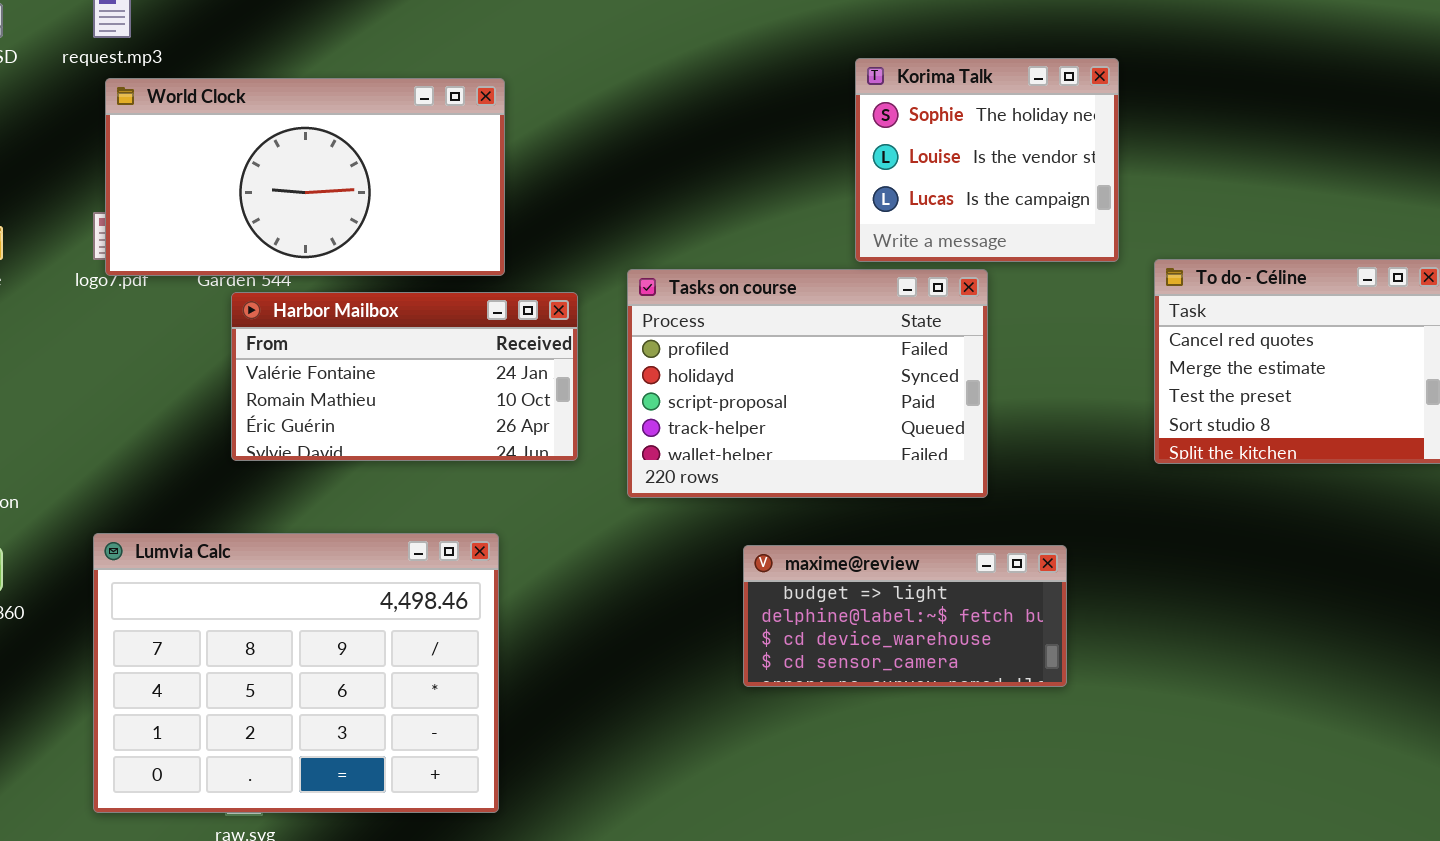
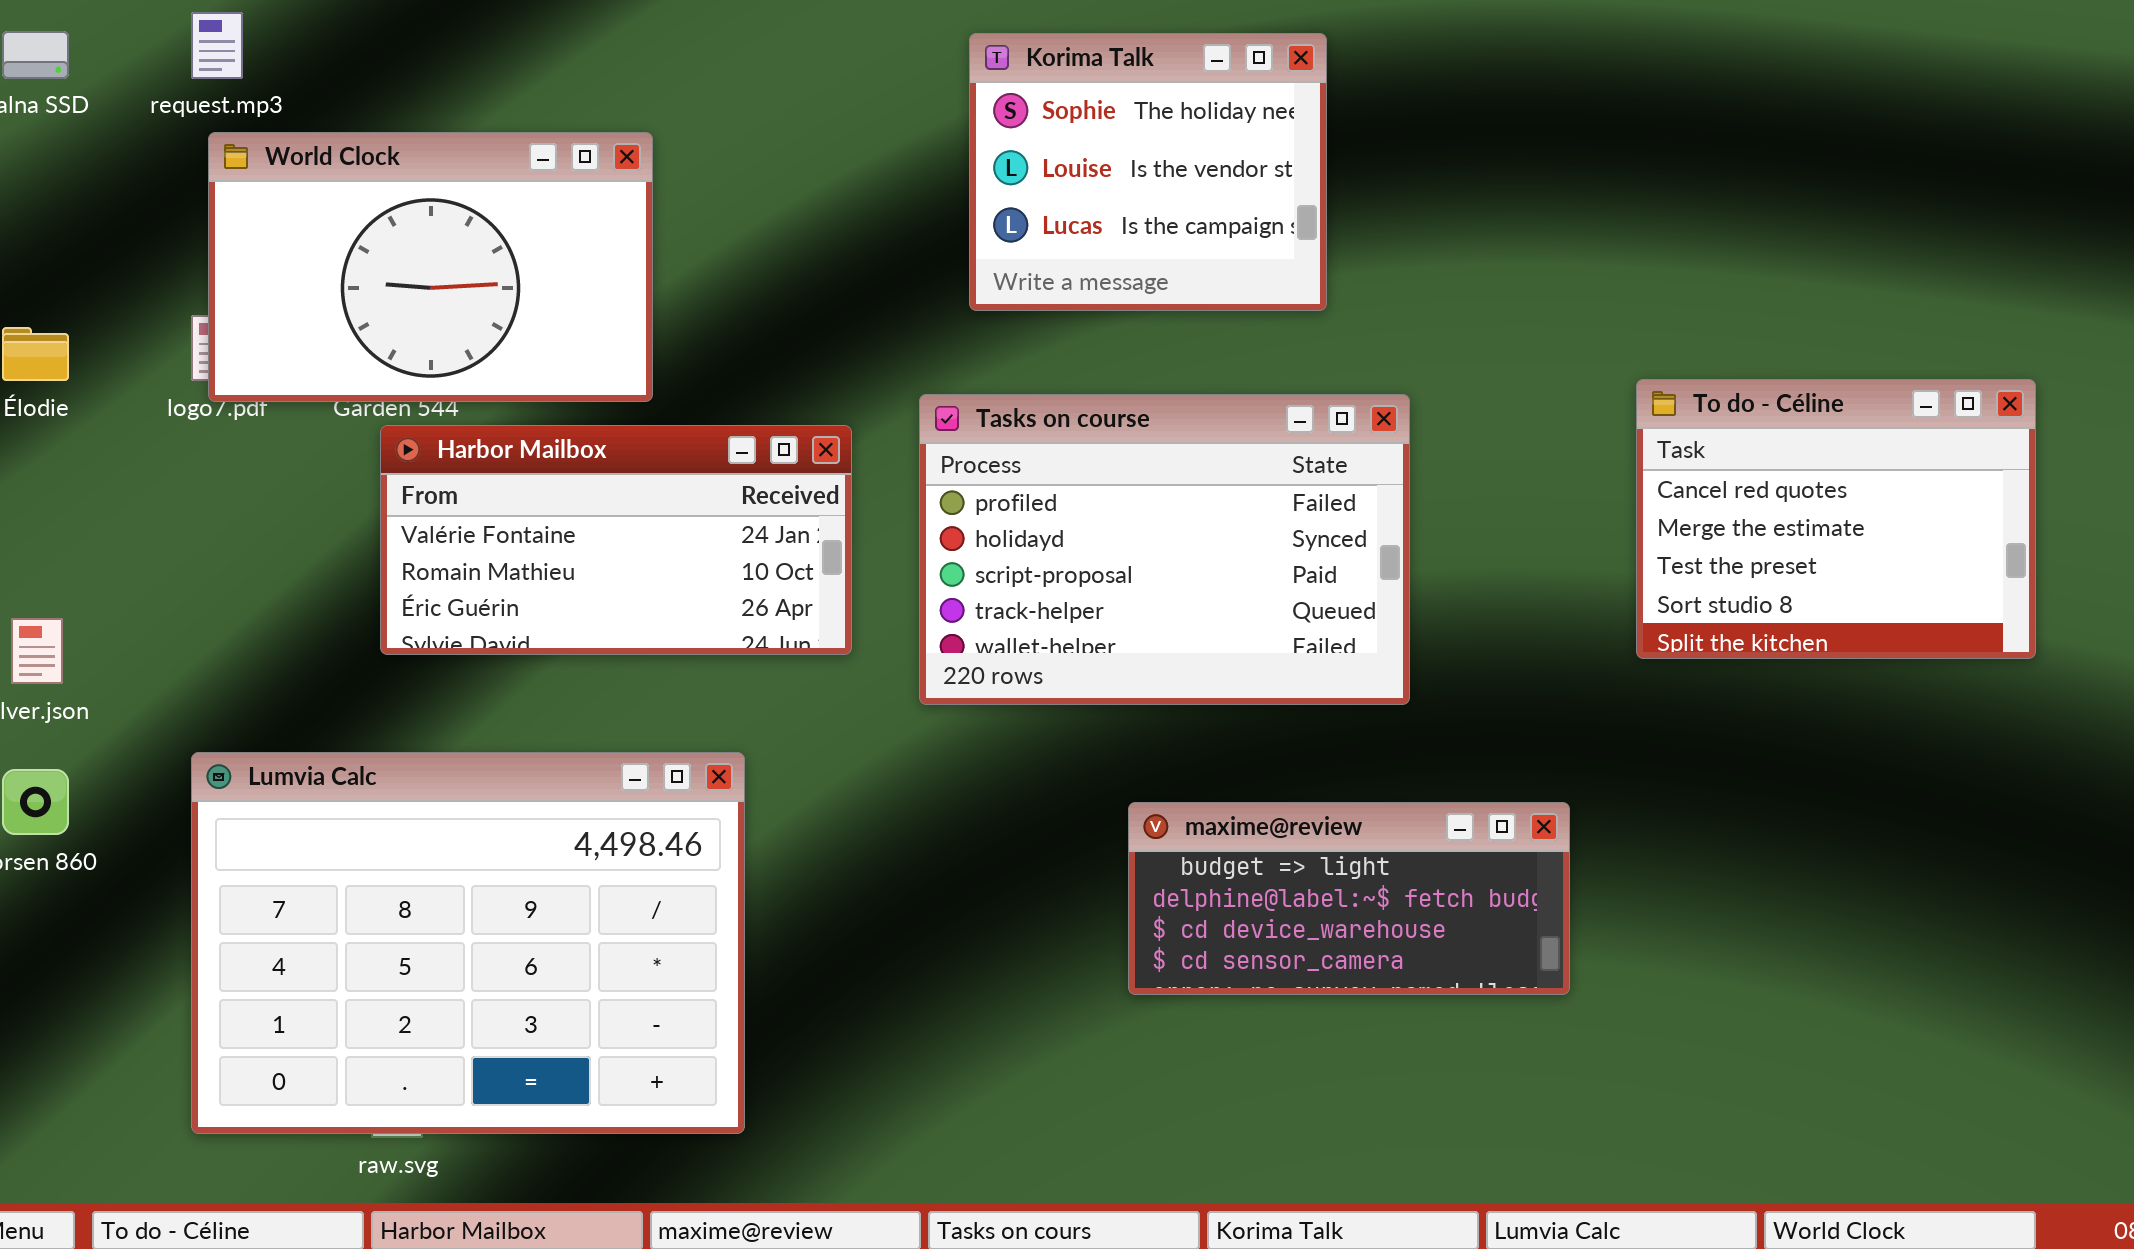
Korima Talk: [855,58,1119,262] -> [969,33,1327,311], moved
World Clock: [105,78,505,276] -> [208,132,653,402], resized
maxime@review: [743,545,1067,687] -> [1128,802,1570,995], moved

